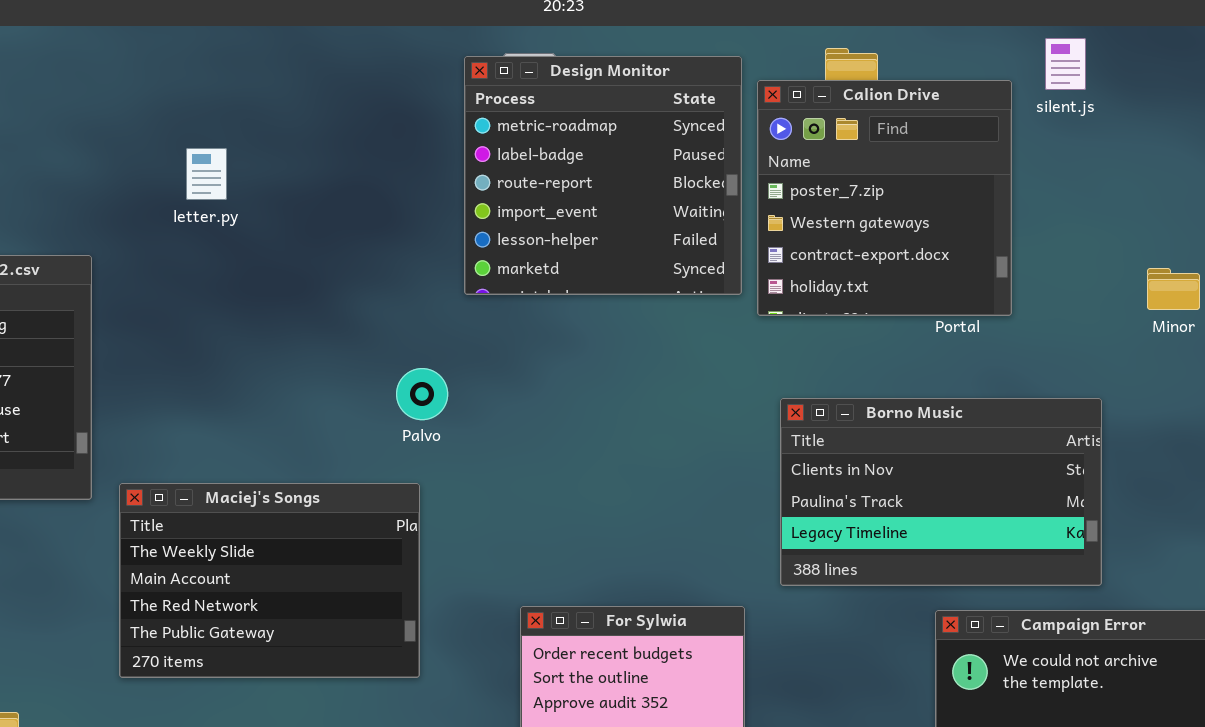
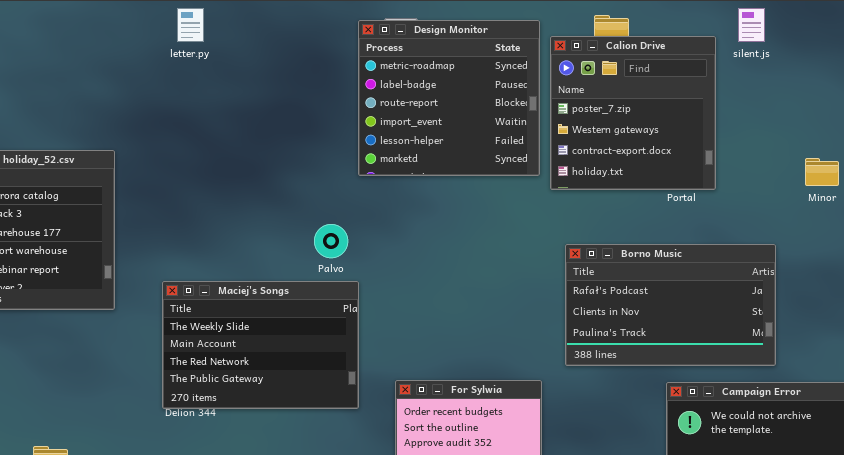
letter.py: [186,148,227,200] -> [177,8,204,42], moved
Borno Music: [780,398,1102,586] -> [565,244,776,366], scrolled up 1 row
Maciej's Songs: [119,483,420,678] -> [162,281,359,409], moved

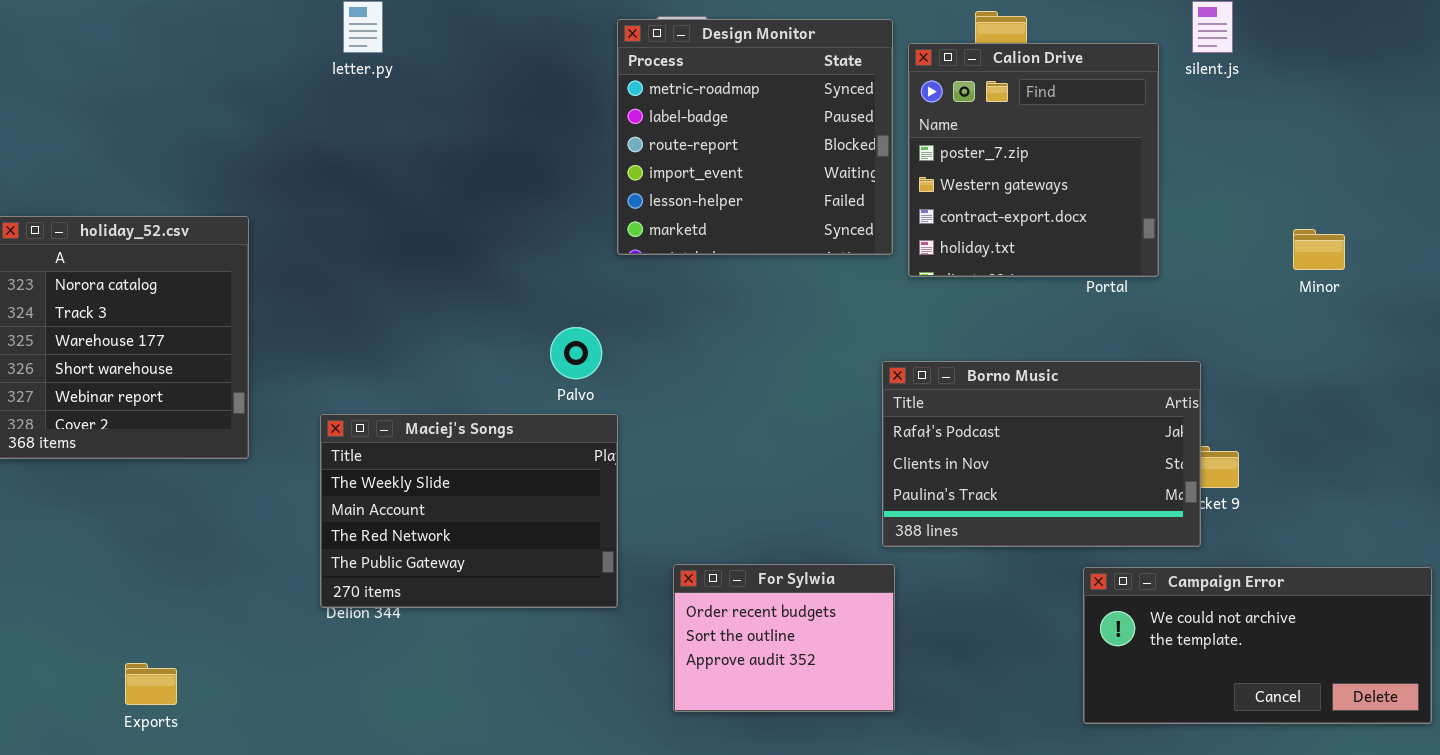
Borno Music: [565,244,776,366] -> [882,361,1201,547], moved

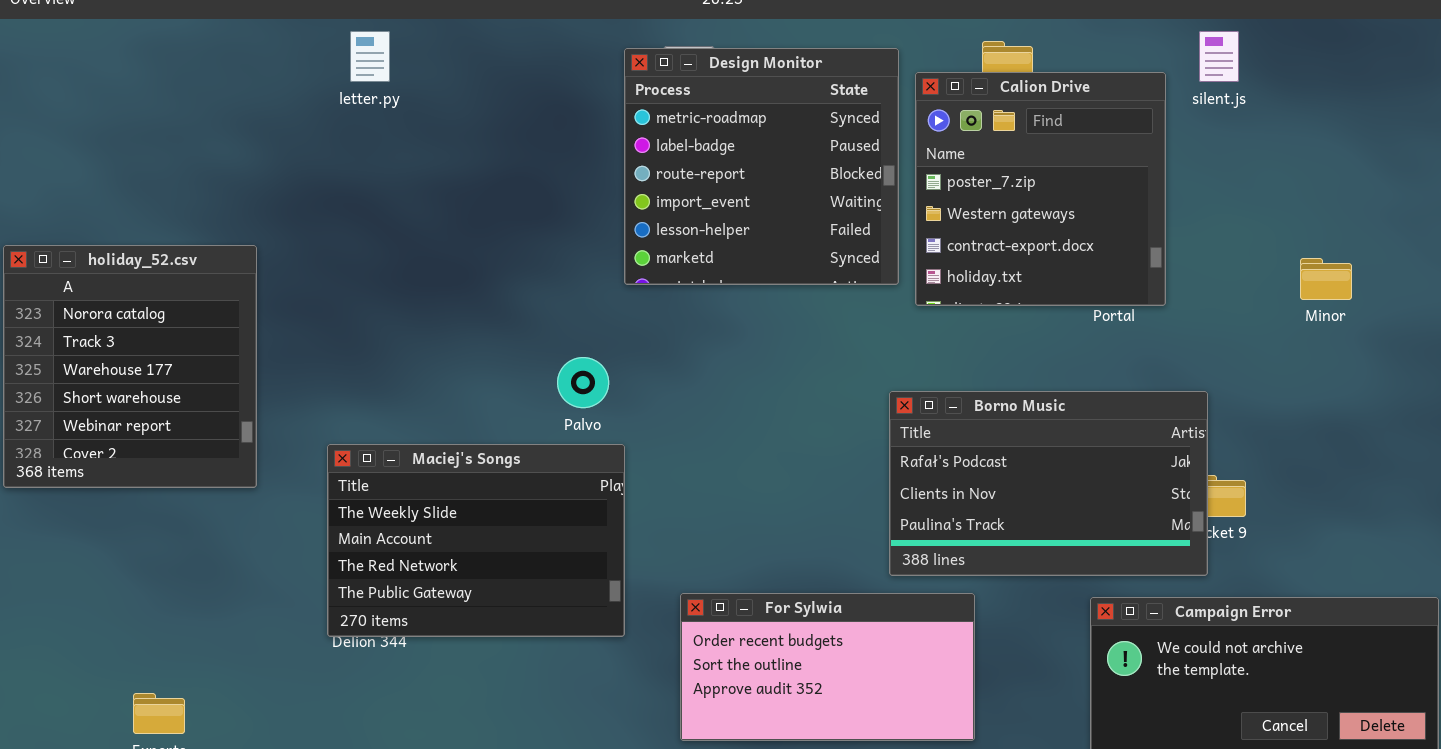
For Sylwia: [673,564,895,712] -> [680,593,975,741], resized

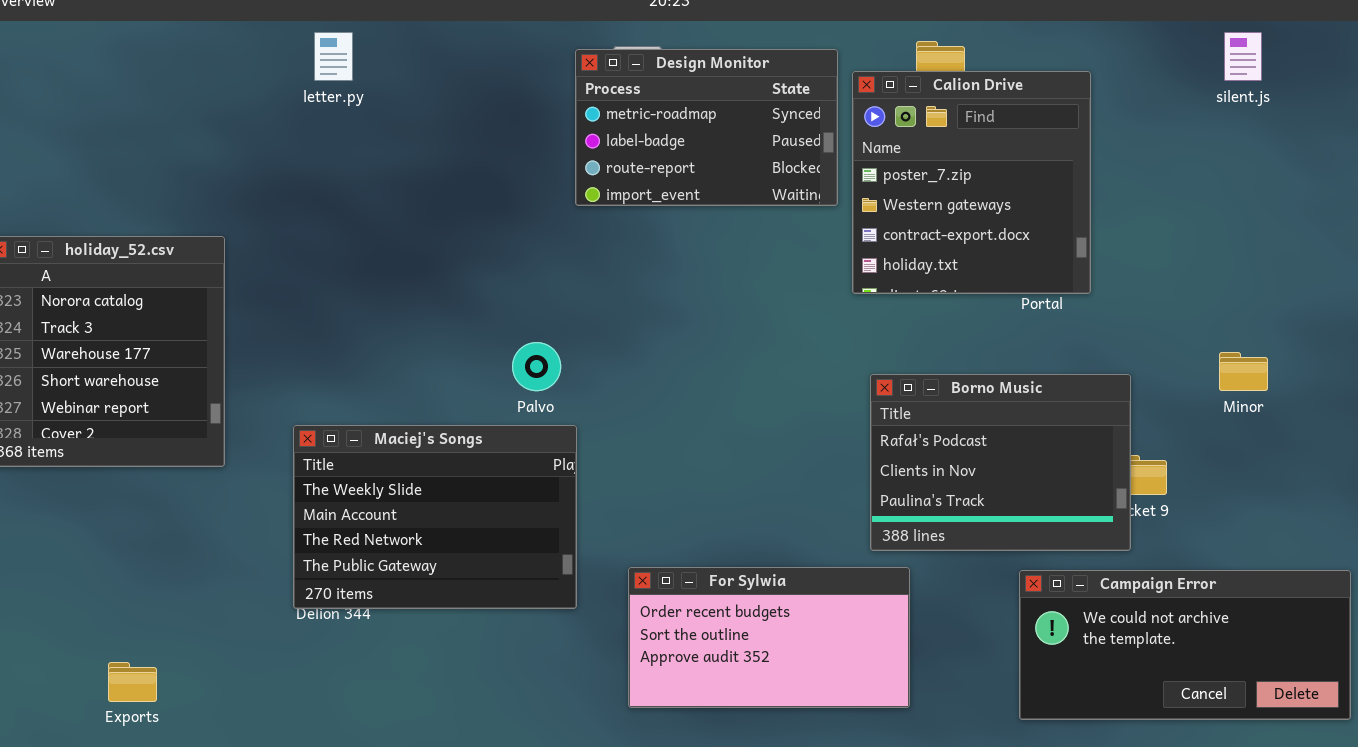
silent.js: [1199,31,1239,82] -> [1224,32,1262,81], moved
Design Monitor: [624,48,899,285] -> [575,49,838,206], resized
Minor: [1300,258,1352,300] -> [1219,352,1268,391], moved
Borno Music: [889,391,1208,576] -> [870,374,1131,551], resized

